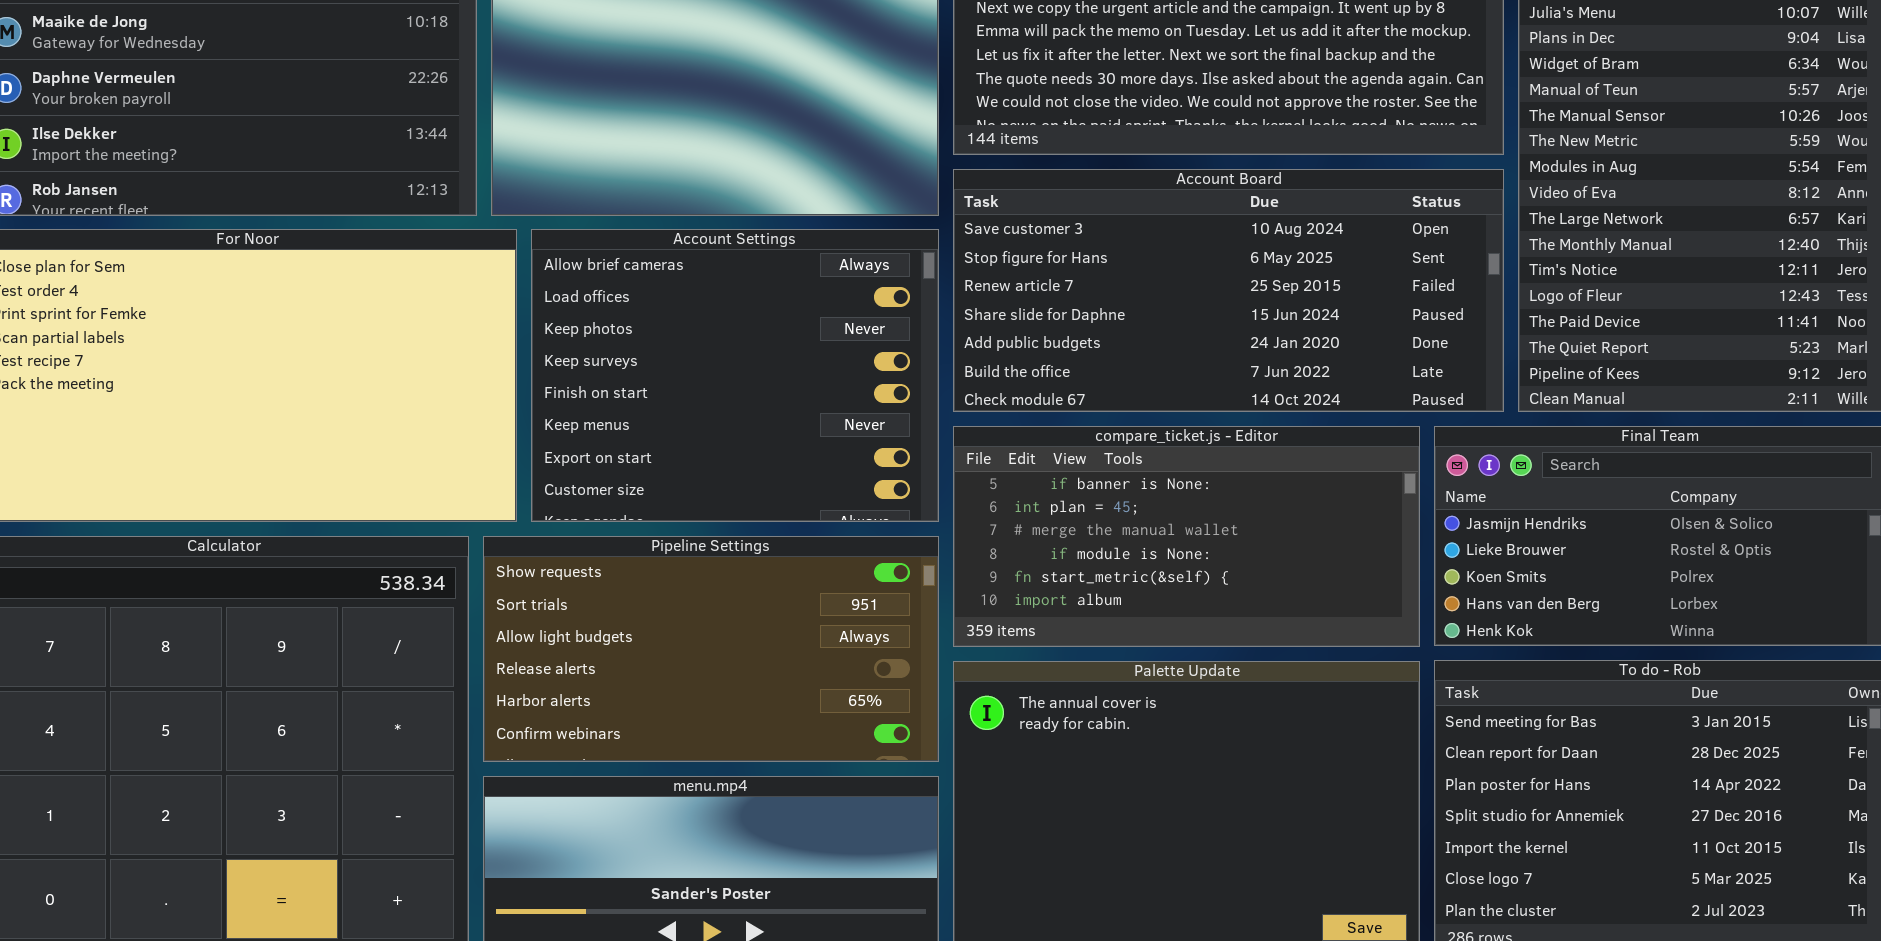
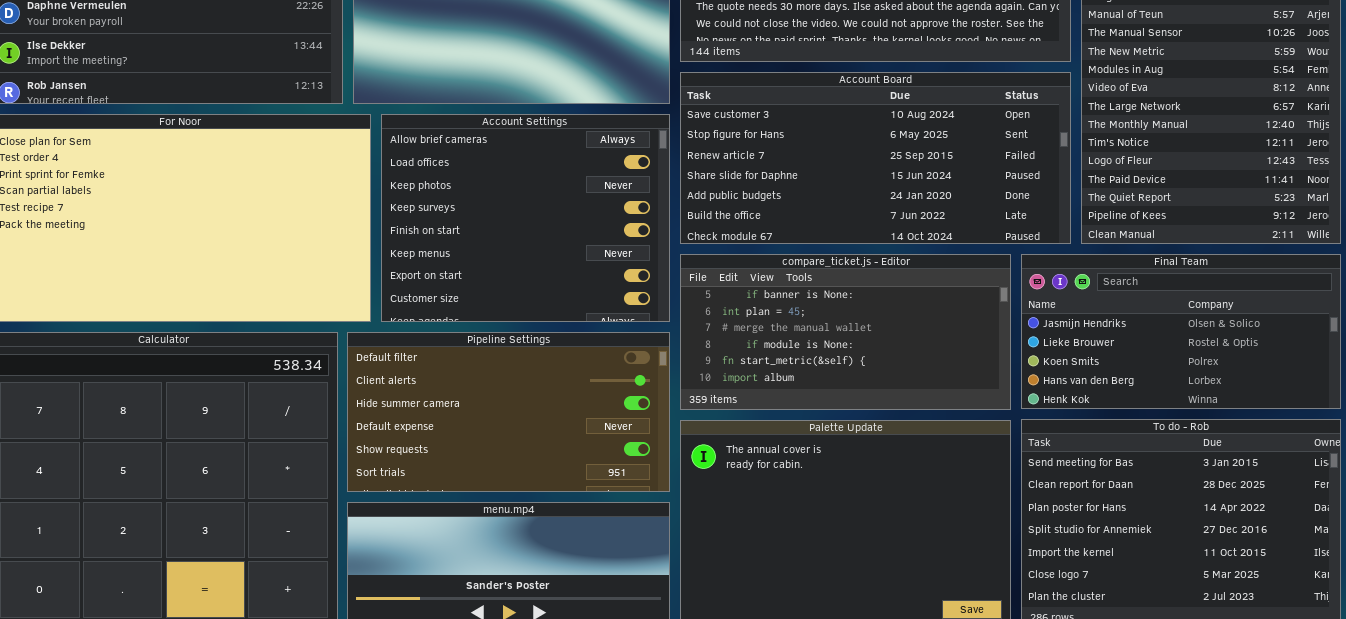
Pipeline Settings: [483,536,939,762] -> [347,332,670,492], scrolled up 4 rows

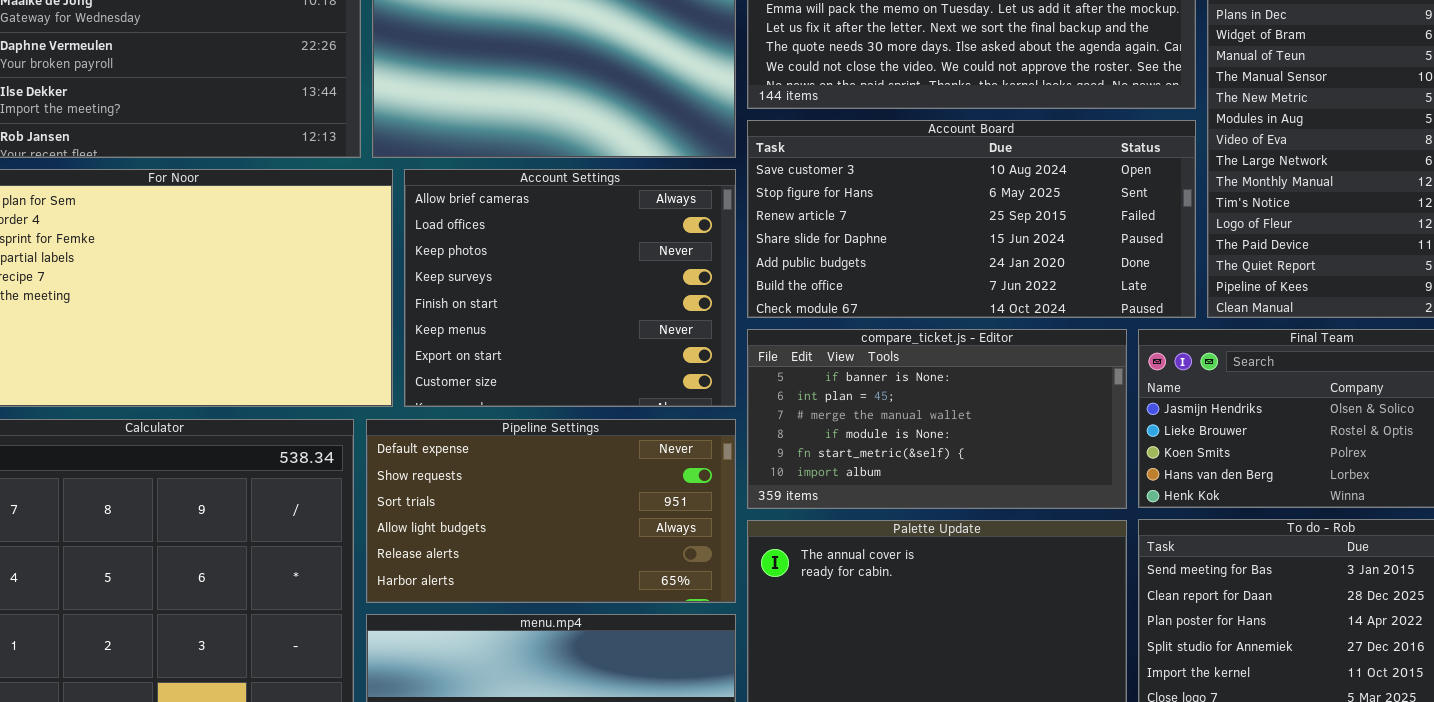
Pipeline Settings: [347,332,670,492] -> [366,419,736,603], scrolled down 3 rows

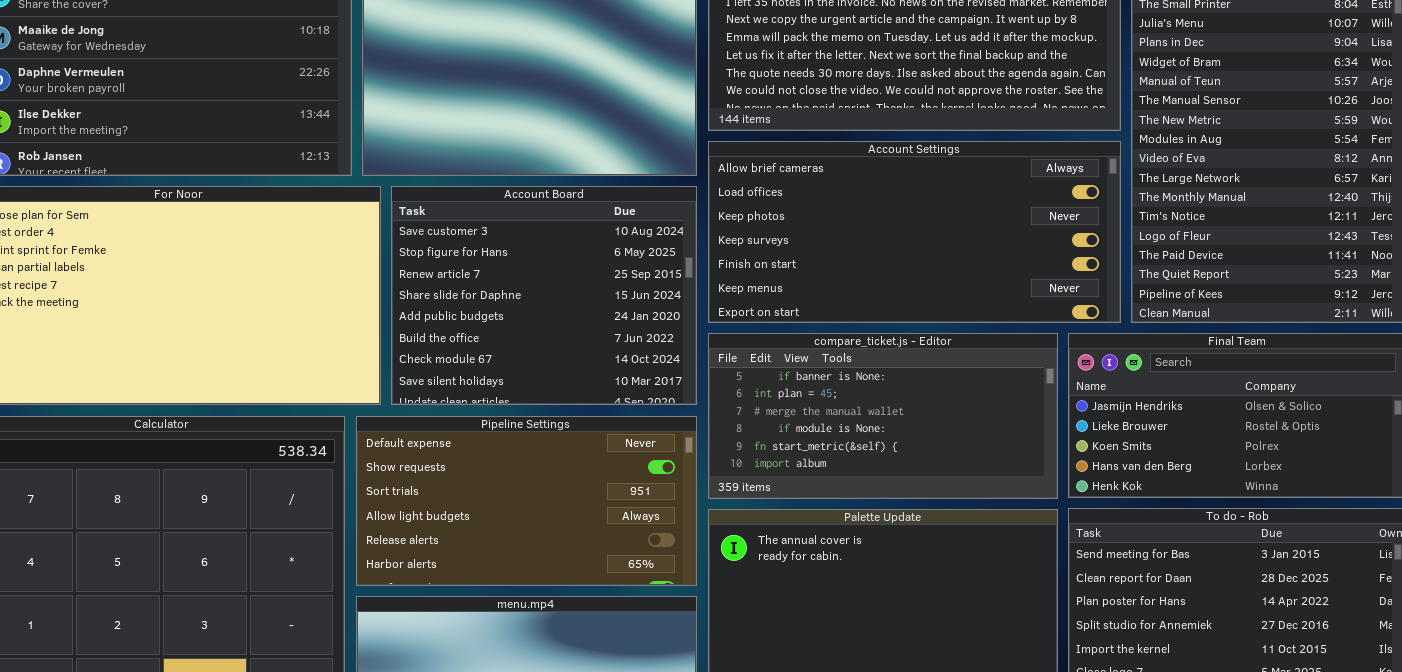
Account Board: [747,120,1196,318] -> [391,186,697,405], moved, resized
Account Settings: [404,169,736,407] -> [708,141,1121,323], moved, resized

